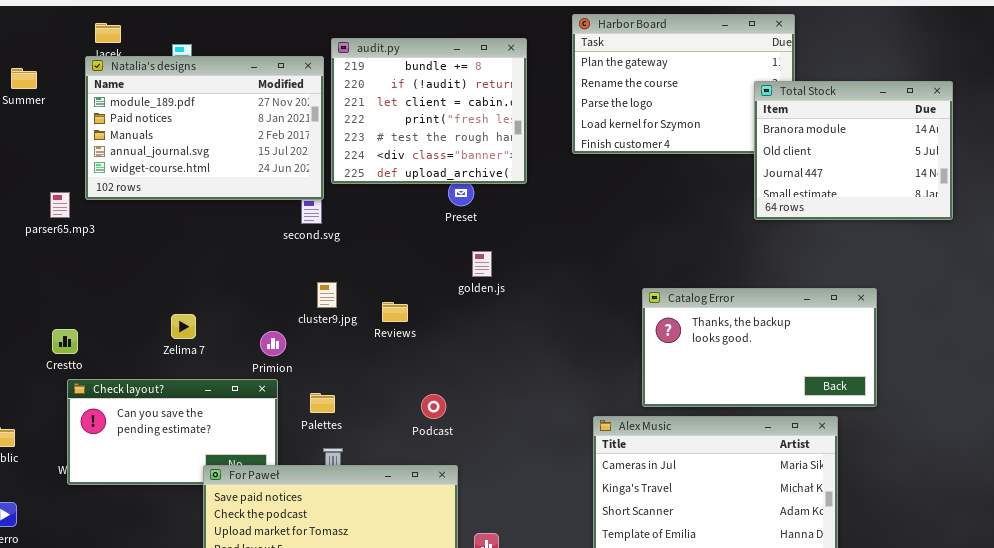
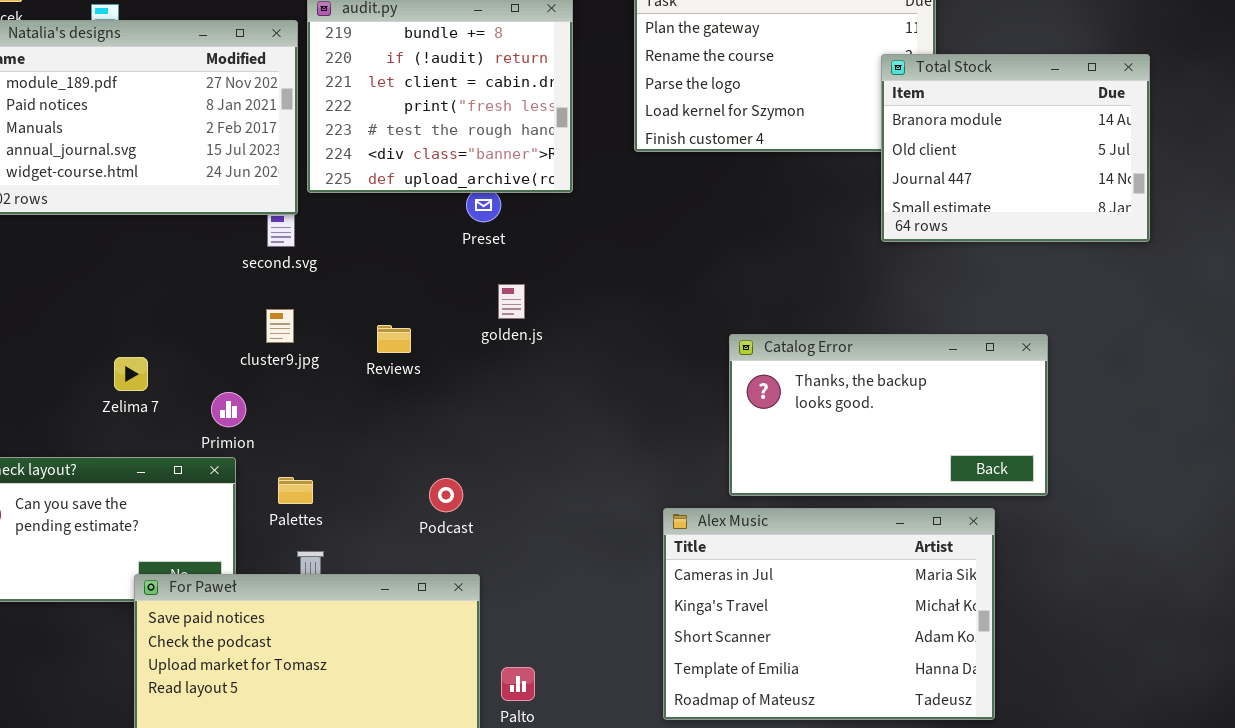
cluster9.jpg: [317,282,337,308] -> [266,309,294,343], moved
Reviews: [382,302,408,322] -> [377,325,411,353], moved
Zelima 7: [171,314,196,339] -> [114,357,148,391], moved

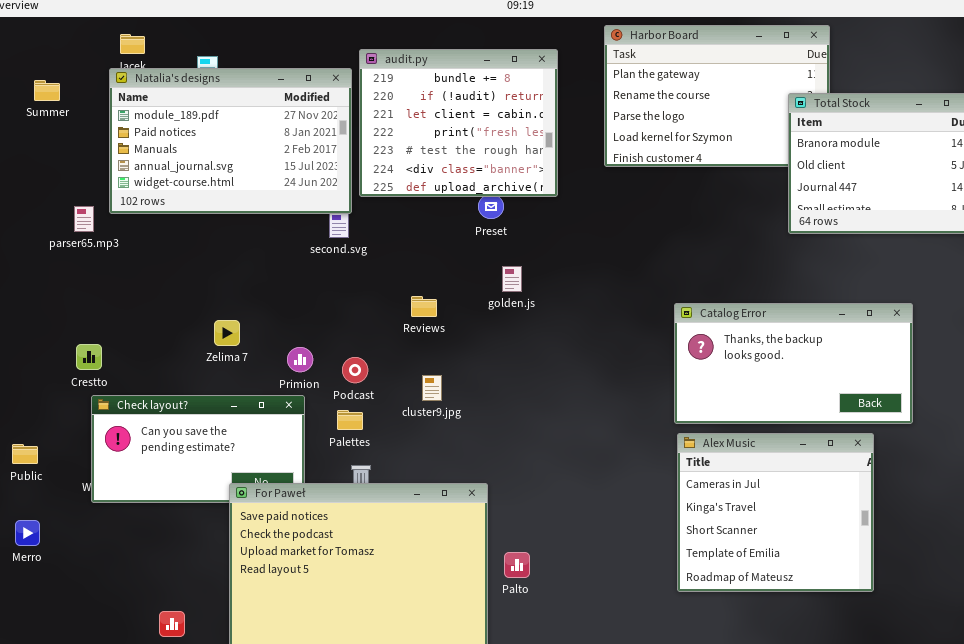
cluster9.jpg: [266,309,294,343] -> [422,375,442,401], moved
Podcast: [429,478,463,512] -> [342,357,368,383], moved
Alex Music: [663,508,995,720] -> [677,433,874,592], resized

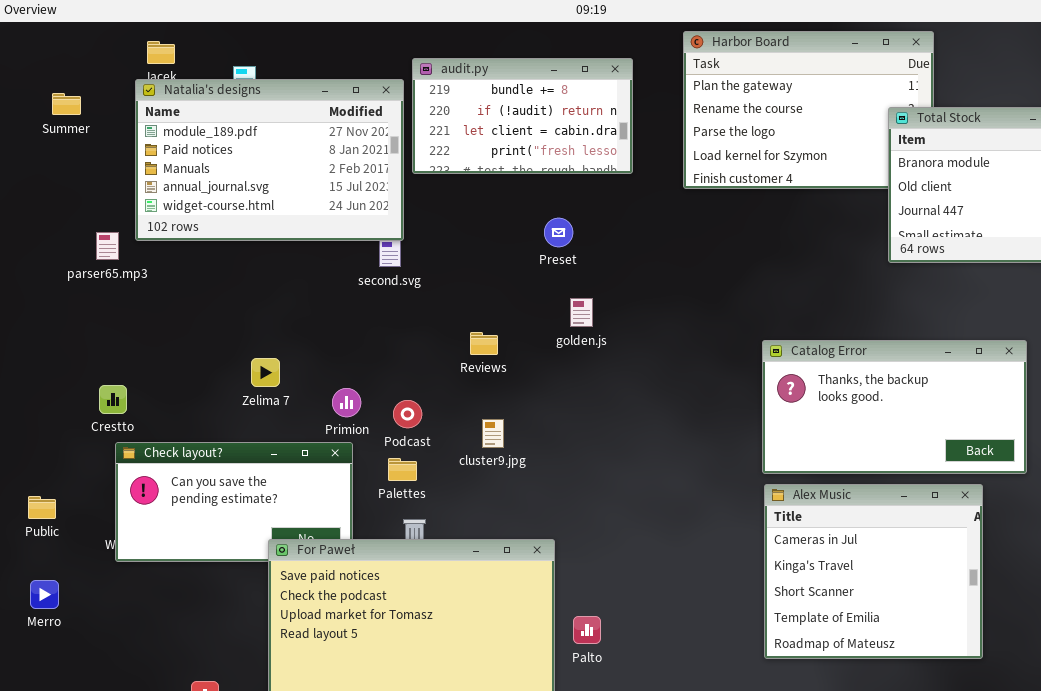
audit.py: [359,49,558,197] -> [412,58,633,174], resized

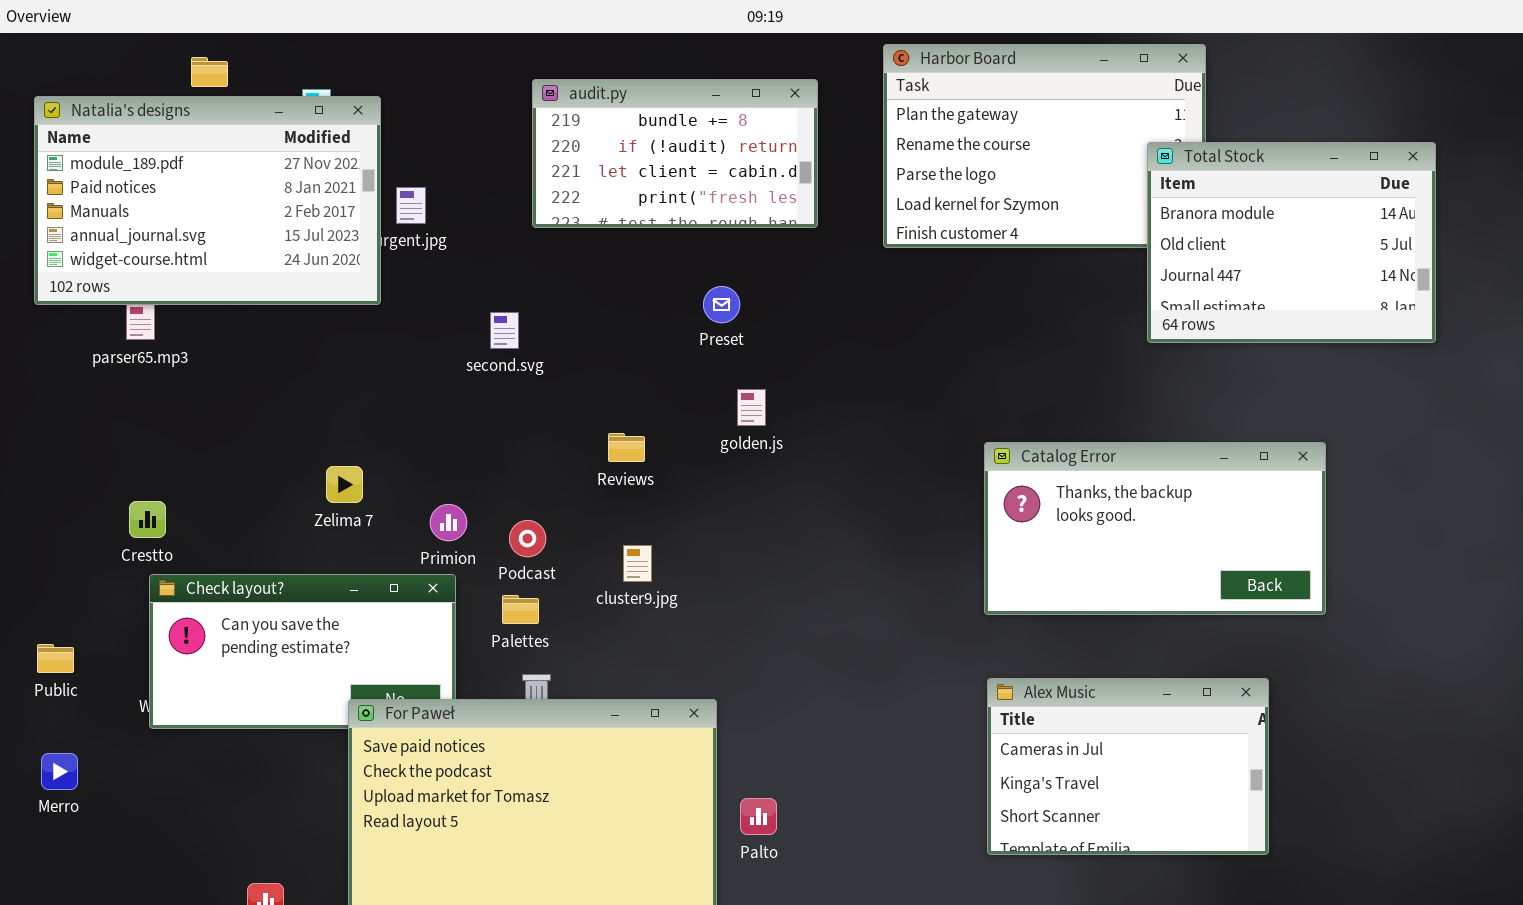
Natalia's designs: [135,79,404,241] -> [34,96,381,305], moved
Alex Music: [764,484,983,659] -> [987,678,1269,855], resized

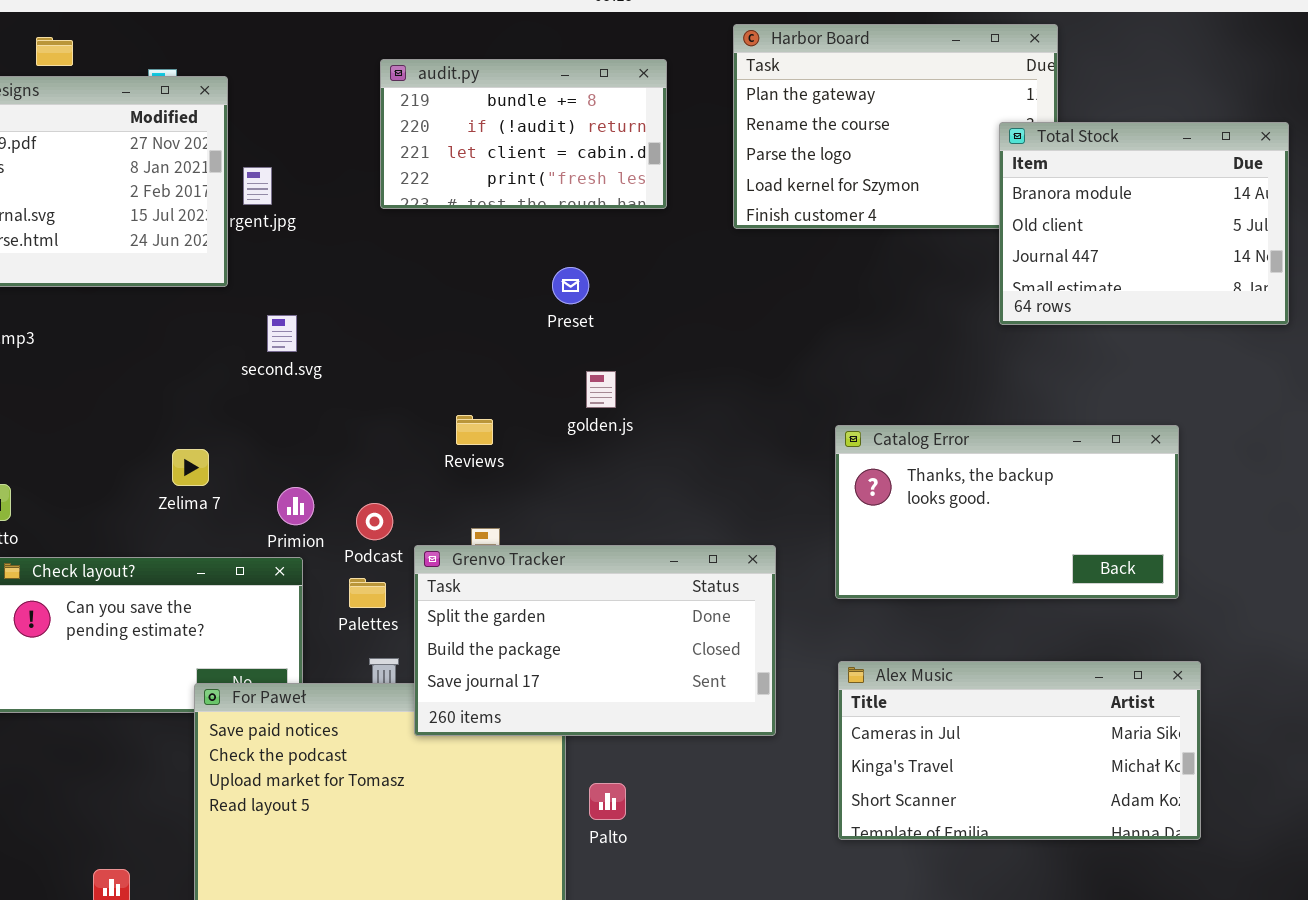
second.svg: [490,312,519,349] -> [267,315,297,352], moved
Grenvo Tracker: none -> [414,545,776,736], opened
Alex Music: [987,678,1269,855] -> [838,661,1201,840], resized

